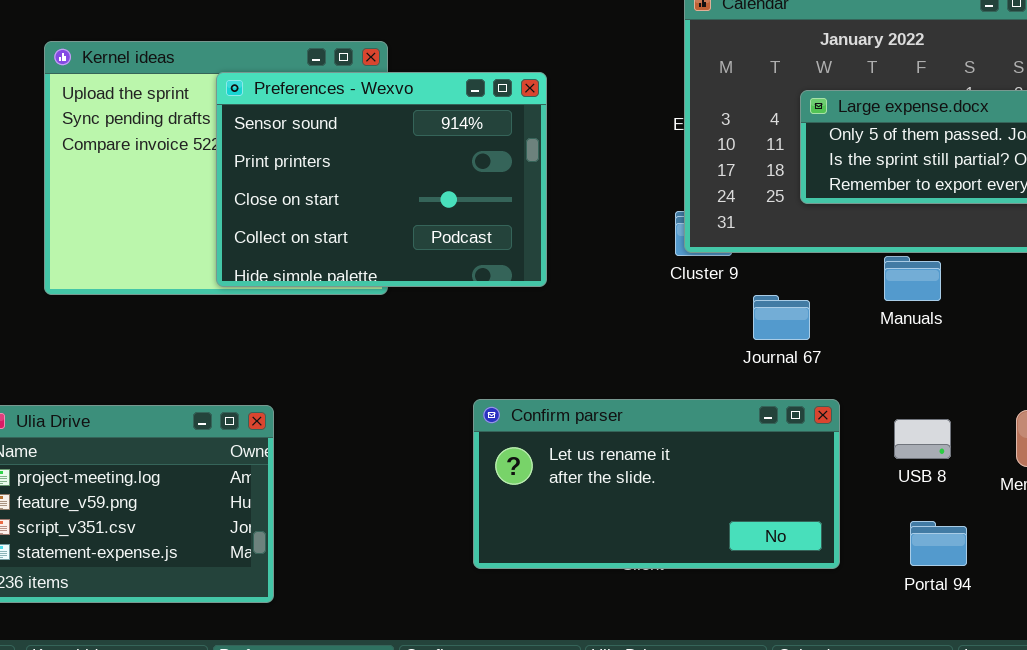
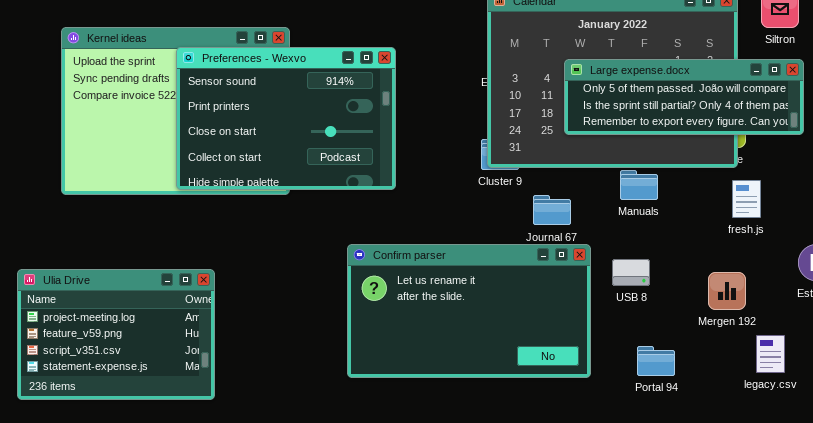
Confirm parser: [473,399,840,569] -> [347,244,591,378], resized
USB 8: [894,419,951,459] -> [612,259,650,286], moved

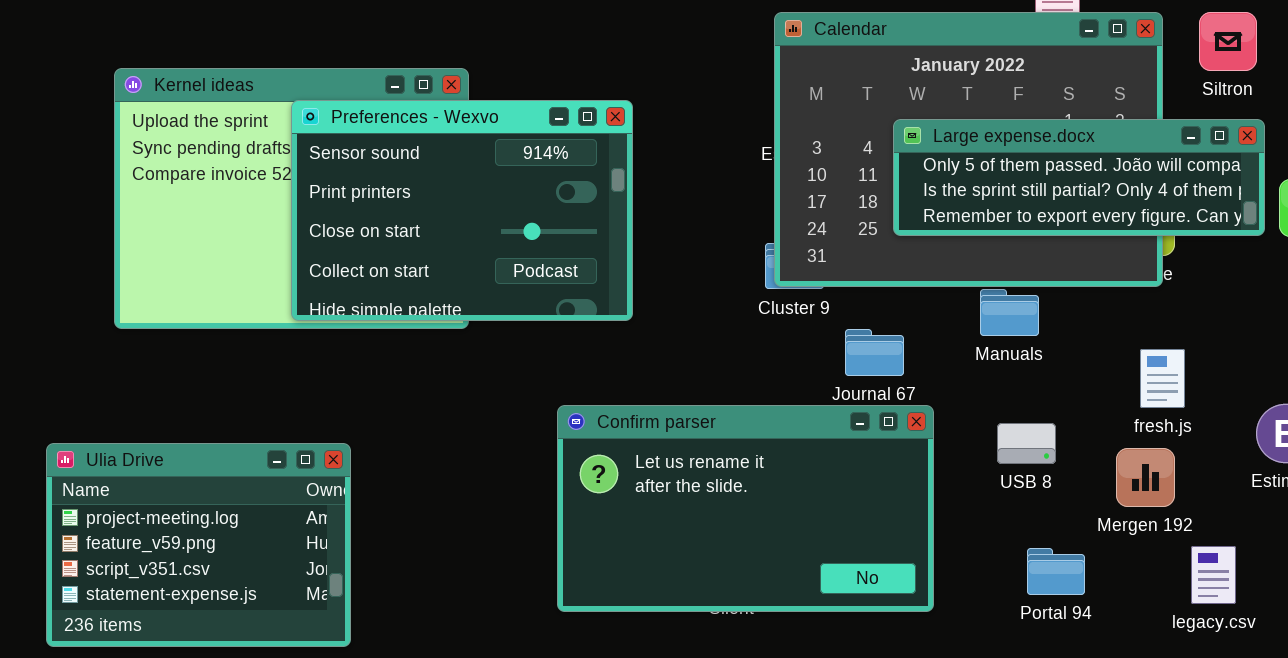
fresh.js: [732,180,761,218] -> [1140,349,1185,408], moved
USB 8: [612,259,650,286] -> [997,423,1056,464], moved
Portal 94: [637,346,675,376] -> [1027,548,1085,595], moved

